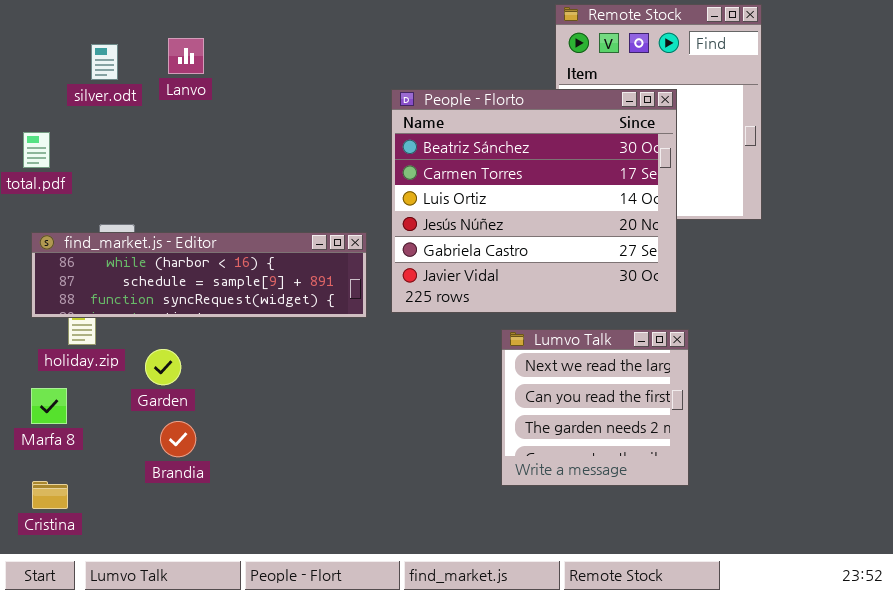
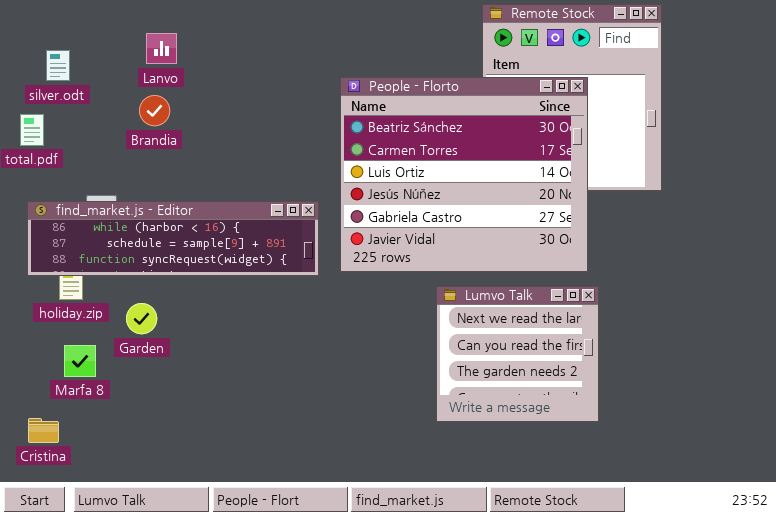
silver.odt: [91,44,118,80] -> [46,50,70,81], moved
Marfa 8: [31,388,67,424] -> [64,345,96,377], moved
Brandia: [160,421,196,457] -> [139,95,170,126], moved

